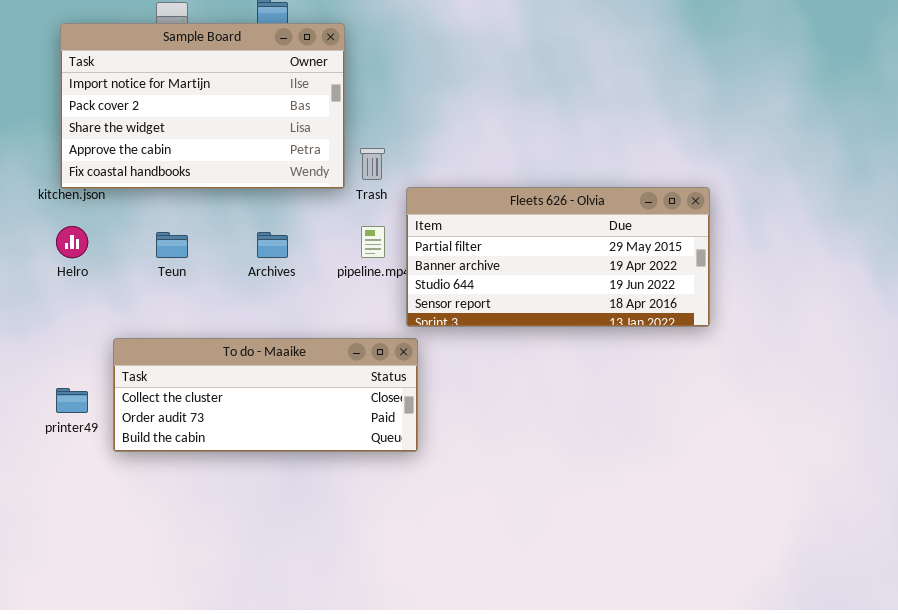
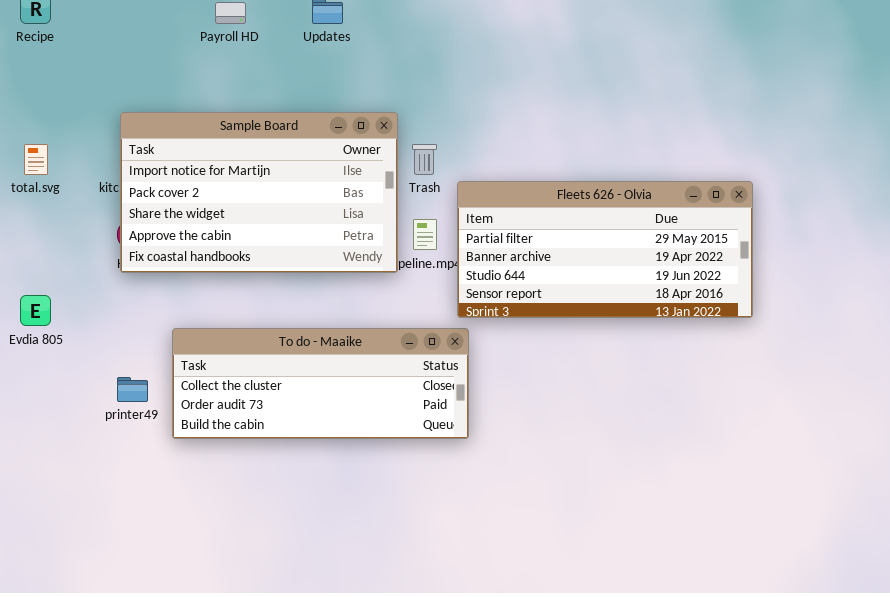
Sample Board: [60,23,345,189] -> [120,112,398,273], moved

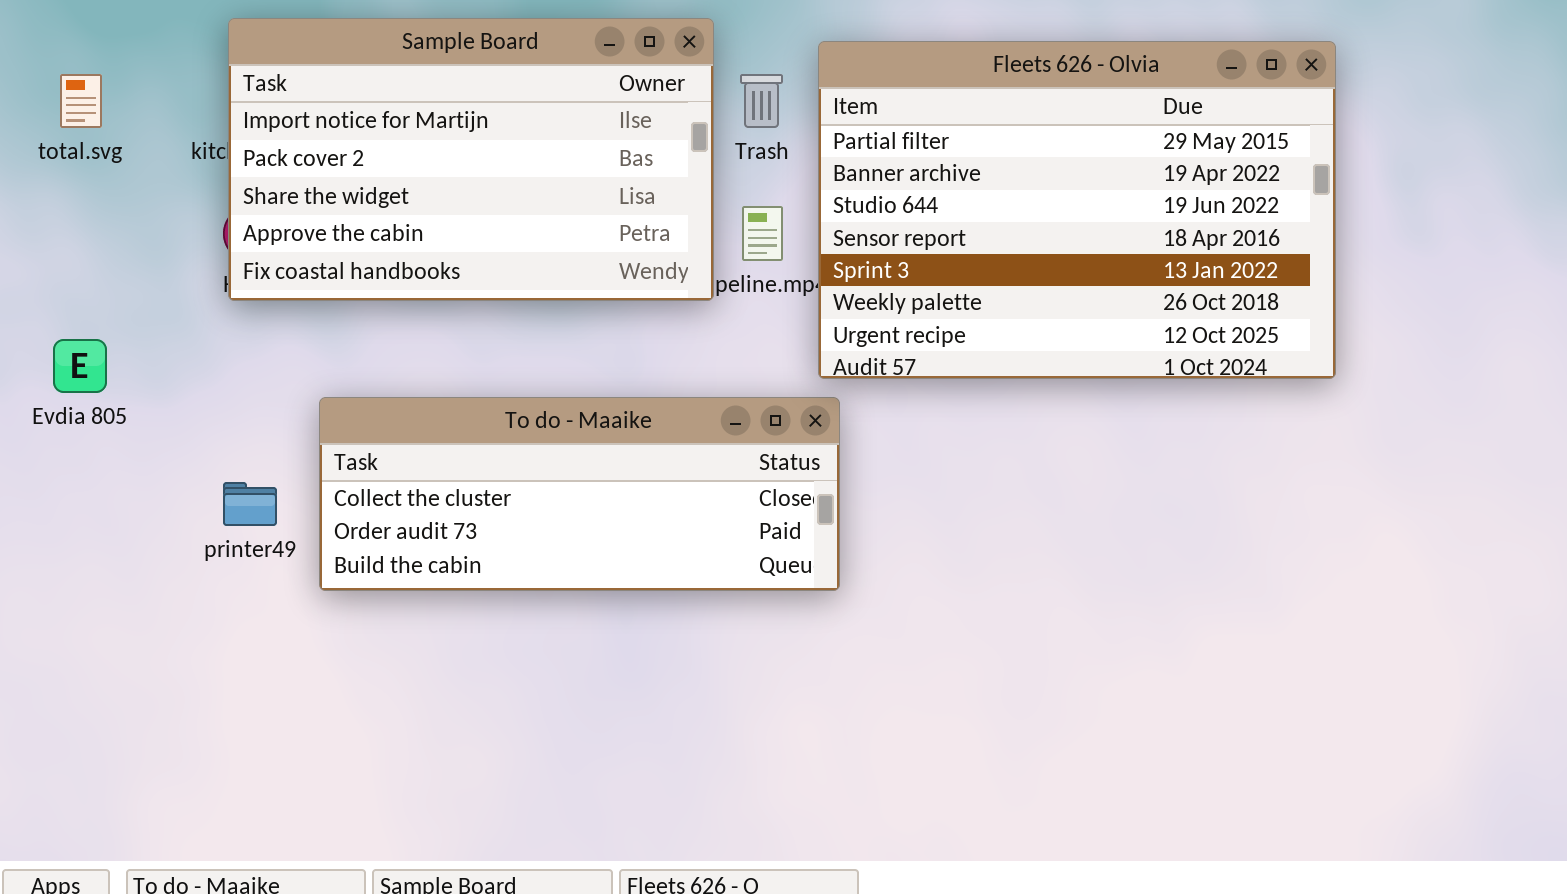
Fleets 626 - Olvia: [457,181,753,318] -> [818,41,1336,379], resized

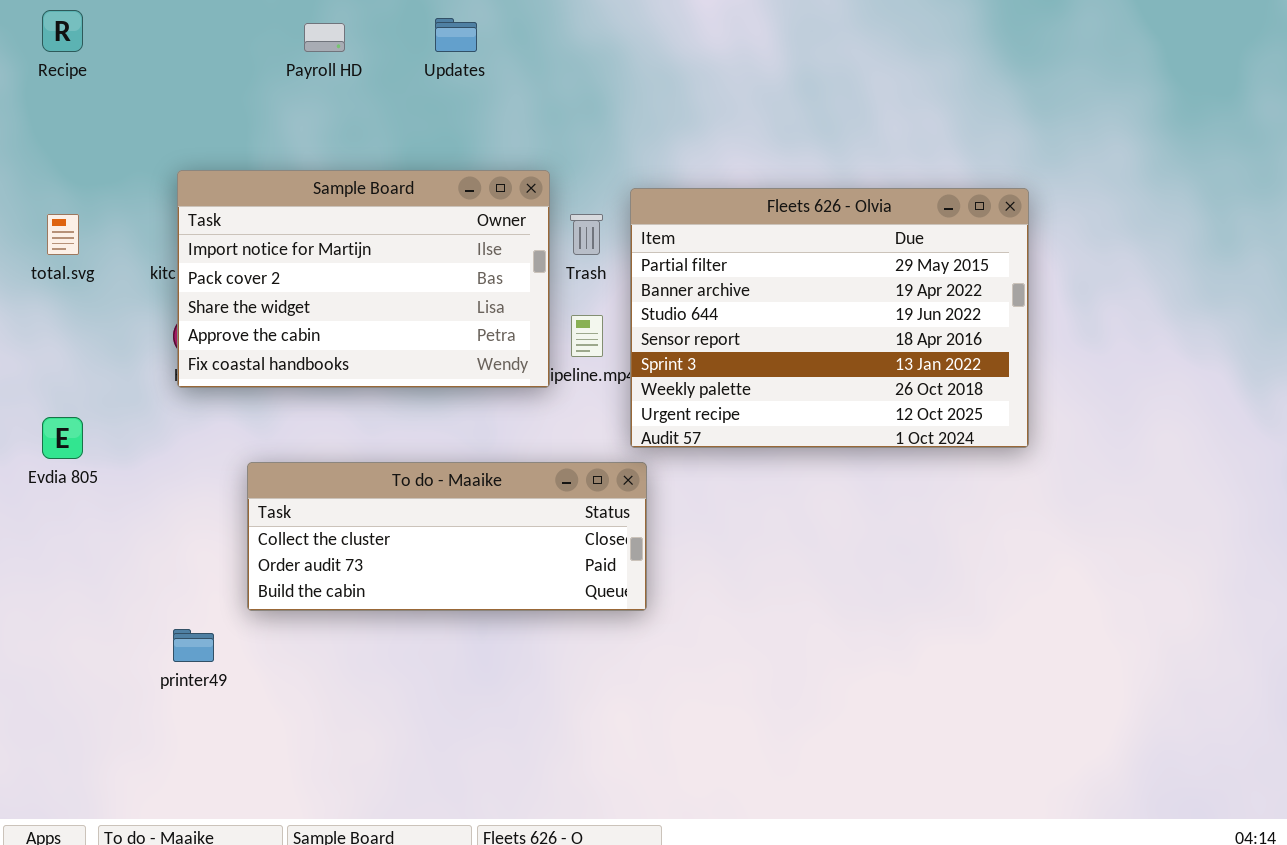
printer49: [223,482,277,526] -> [173,629,214,662], moved

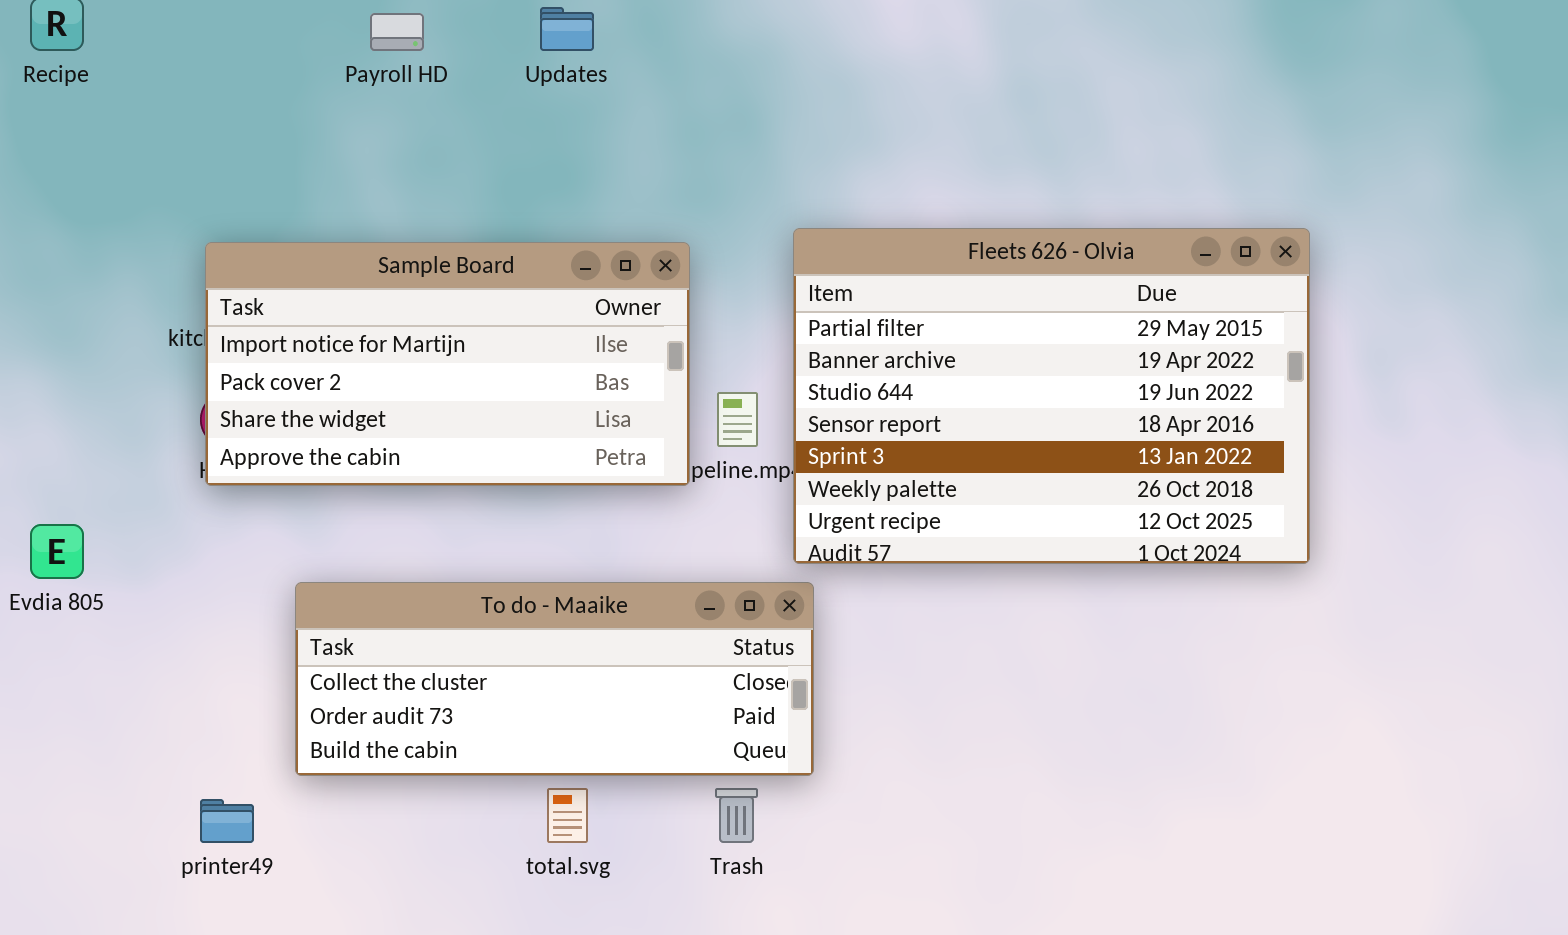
Sample Board: [177,170,550,388] -> [205,242,690,486], resized
total.svg: [47,214,79,255] -> [547,788,588,843], moved
Trash: [570,214,603,255] -> [715,788,758,843], moved

